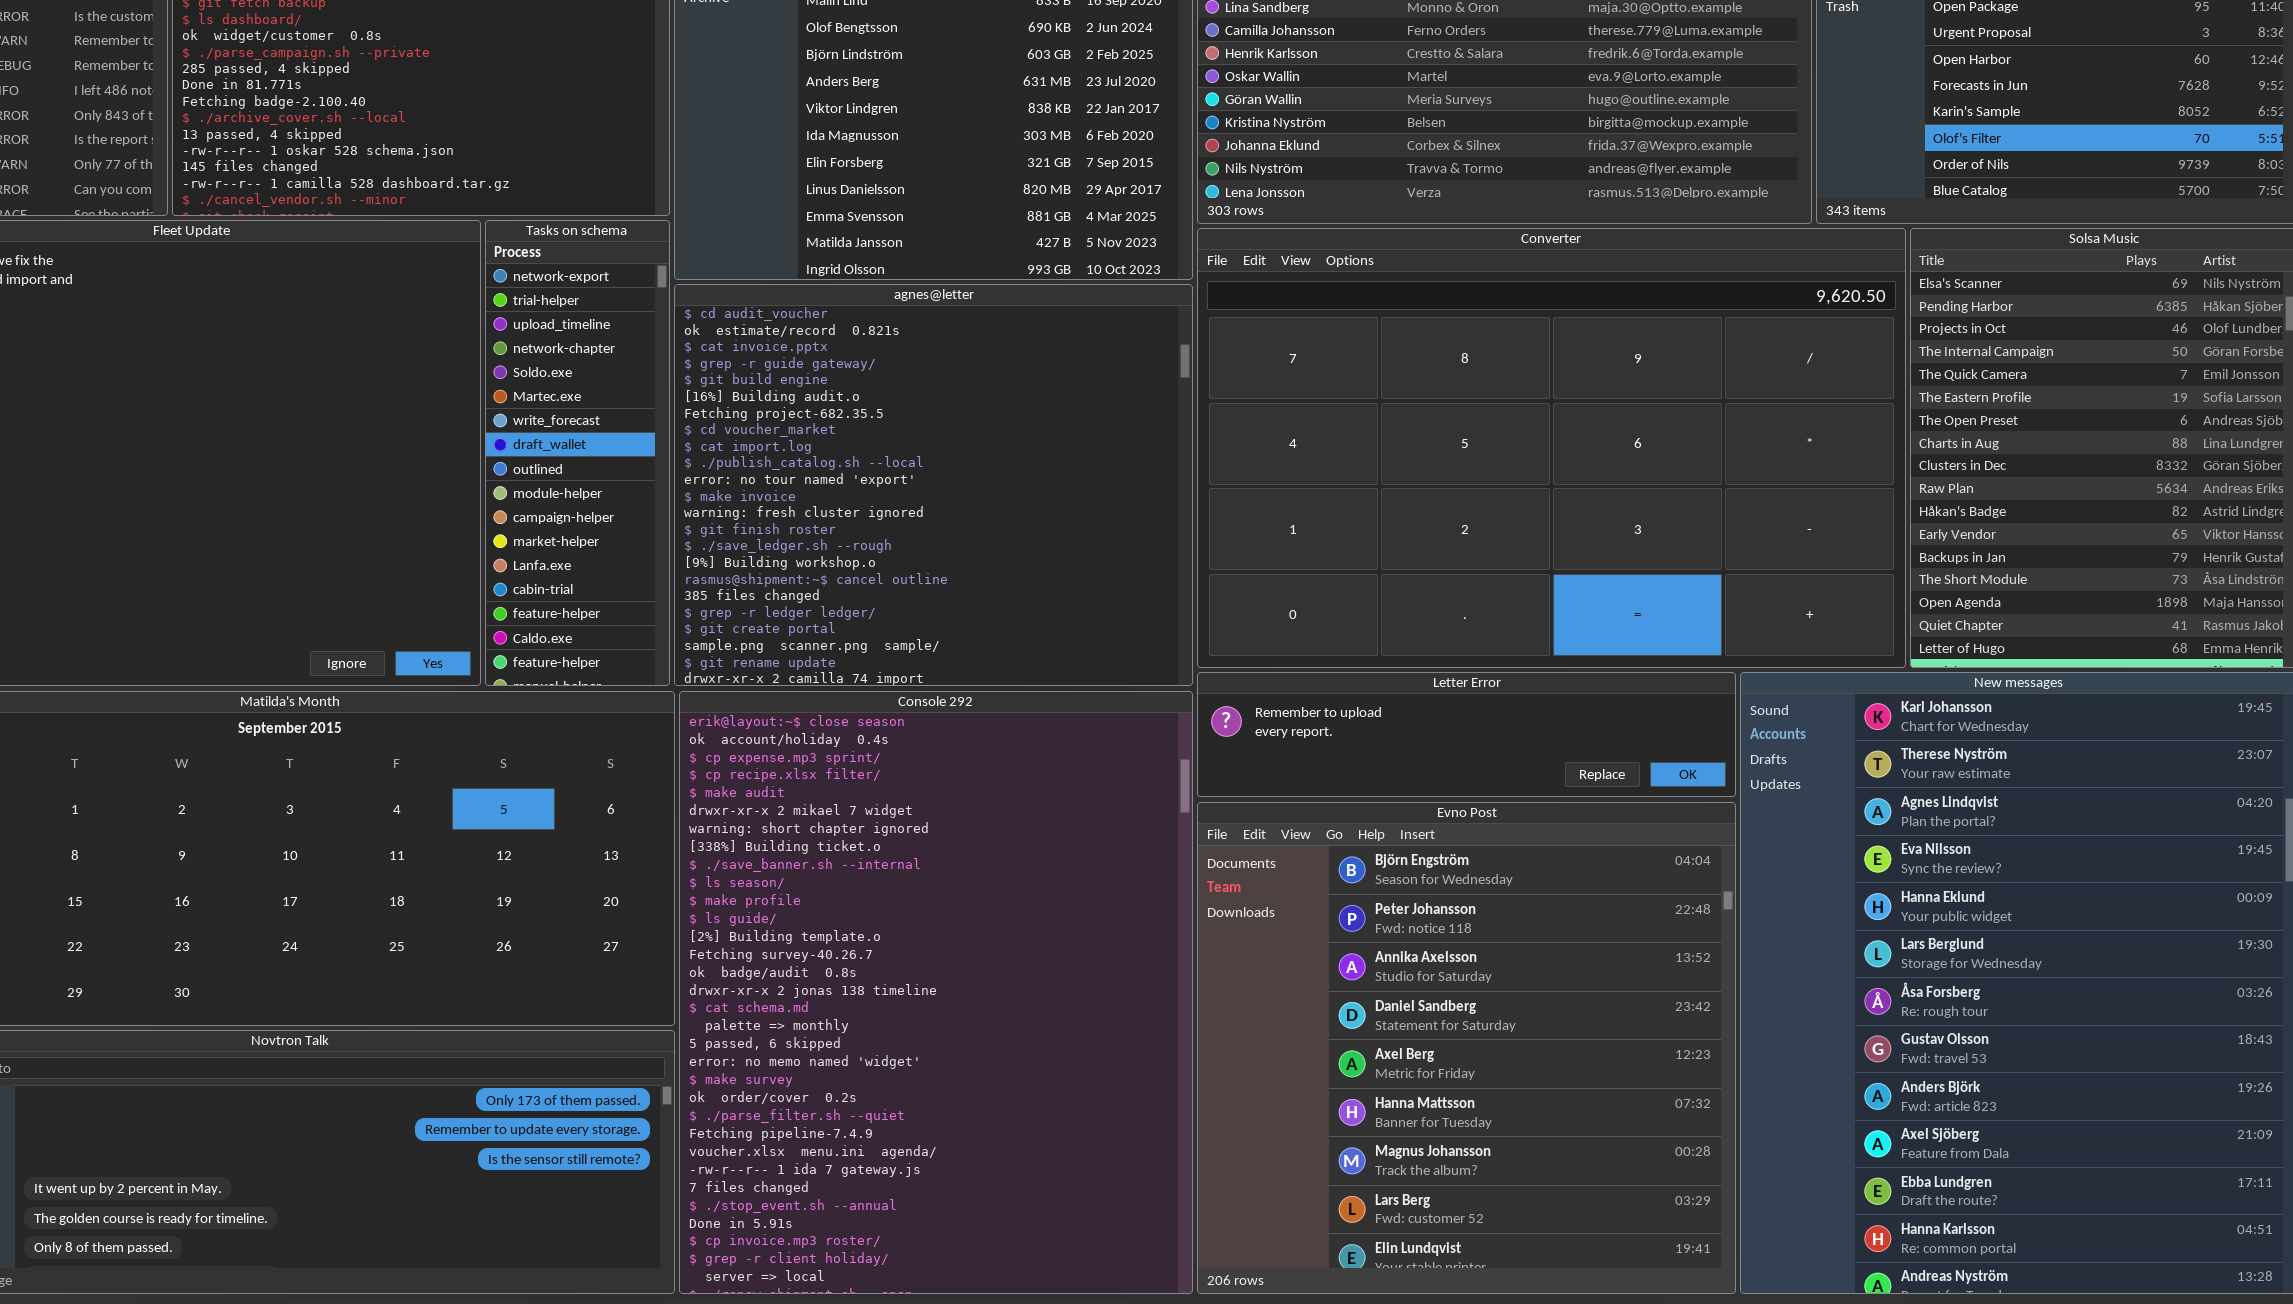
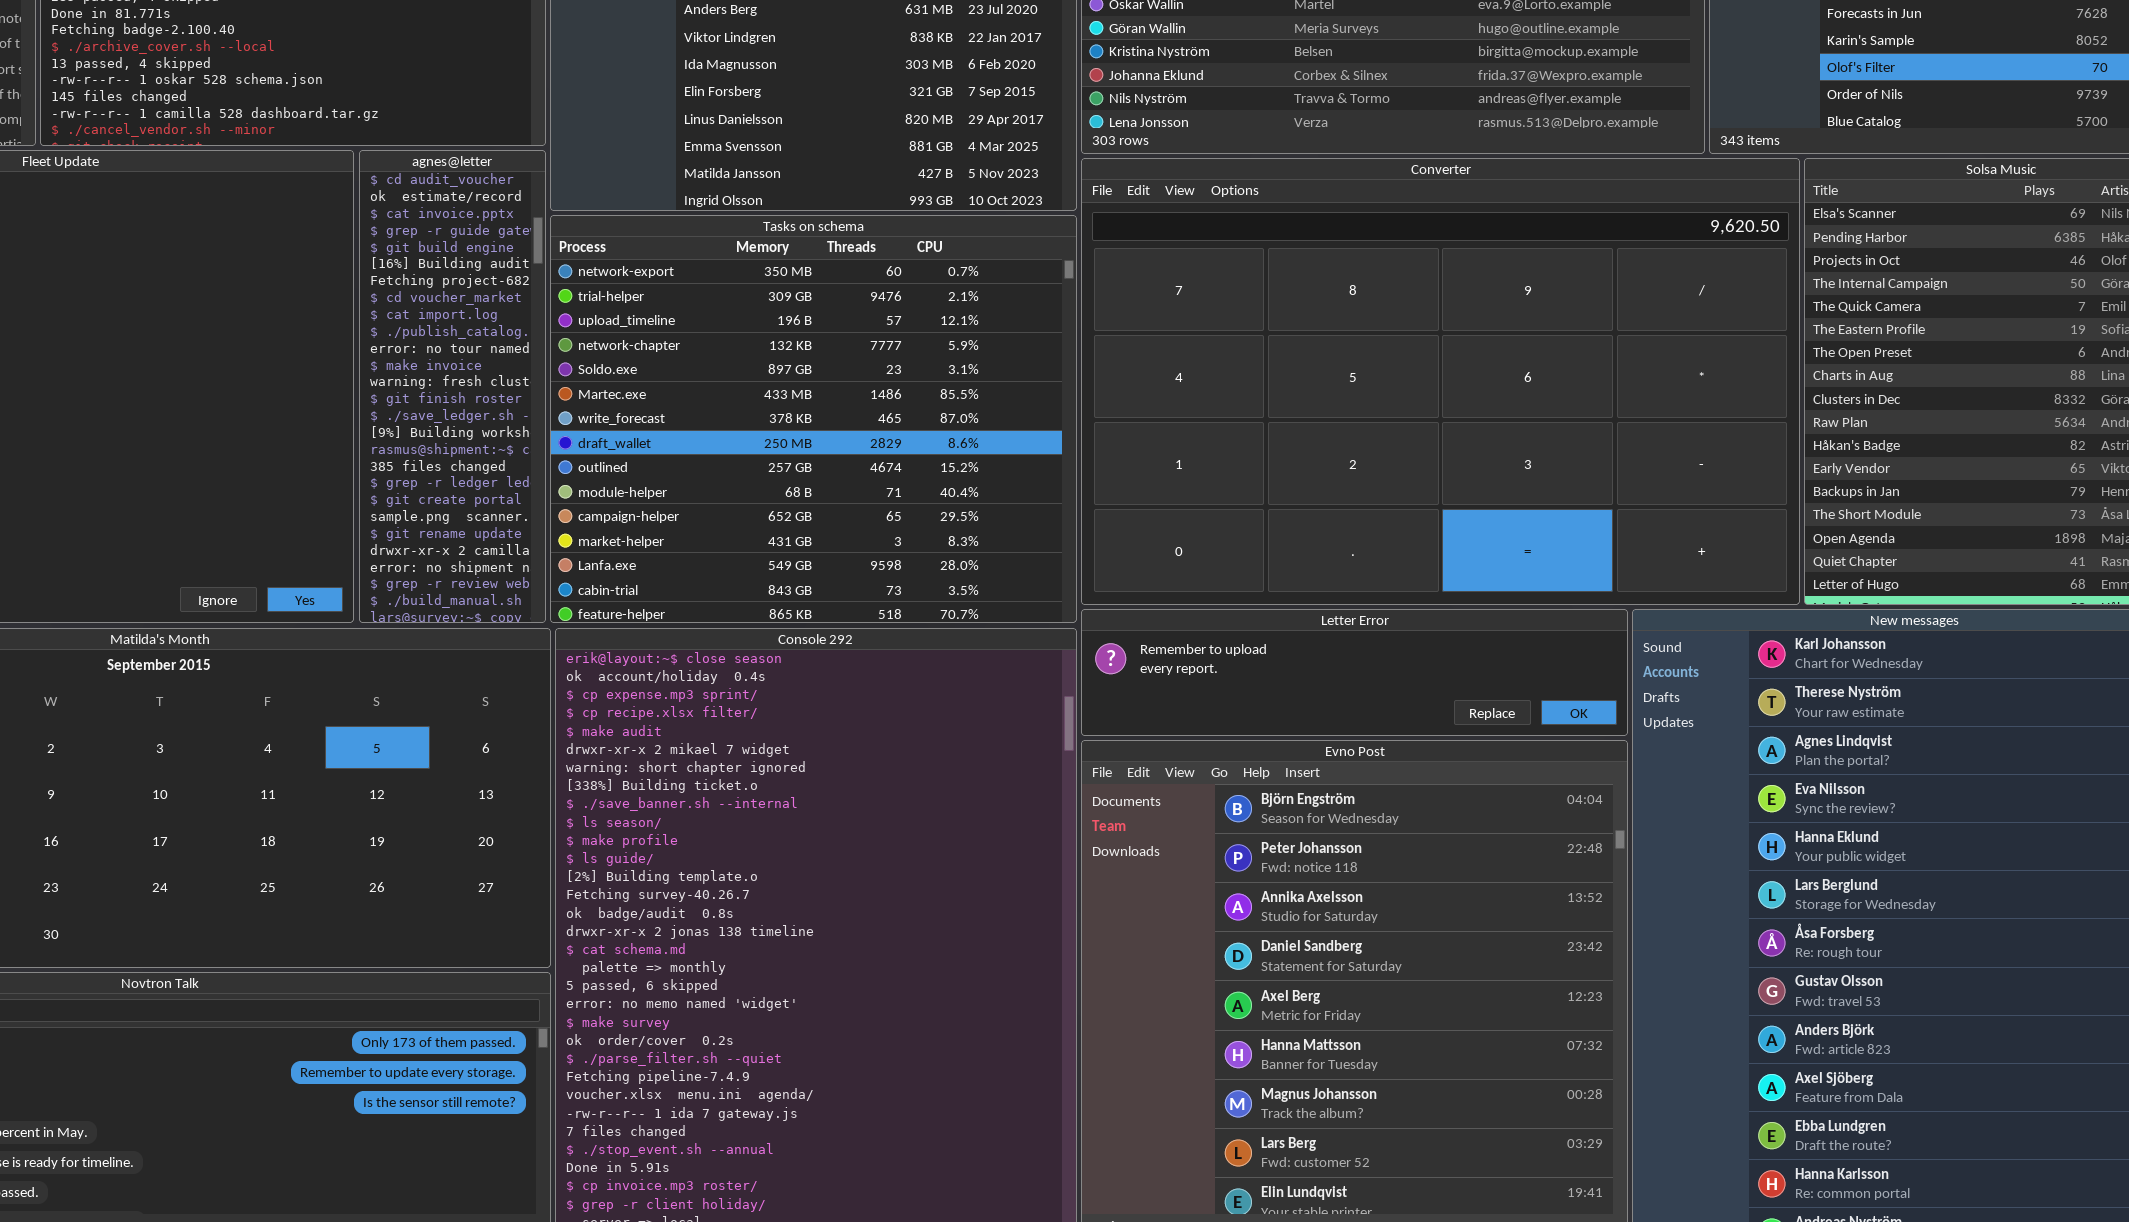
Tasks on schema: [485,220,670,686] -> [550,215,1077,623], moved, resized
agnes@letter: [674,284,1193,686] -> [359,150,546,623], moved, resized

